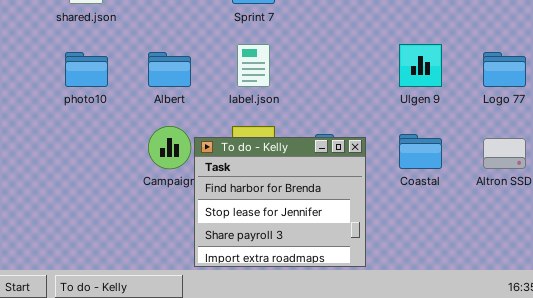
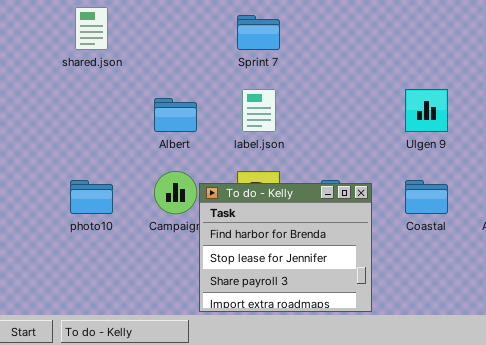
photo10: [65,52,108,87] -> [70,180,113,214], moved

